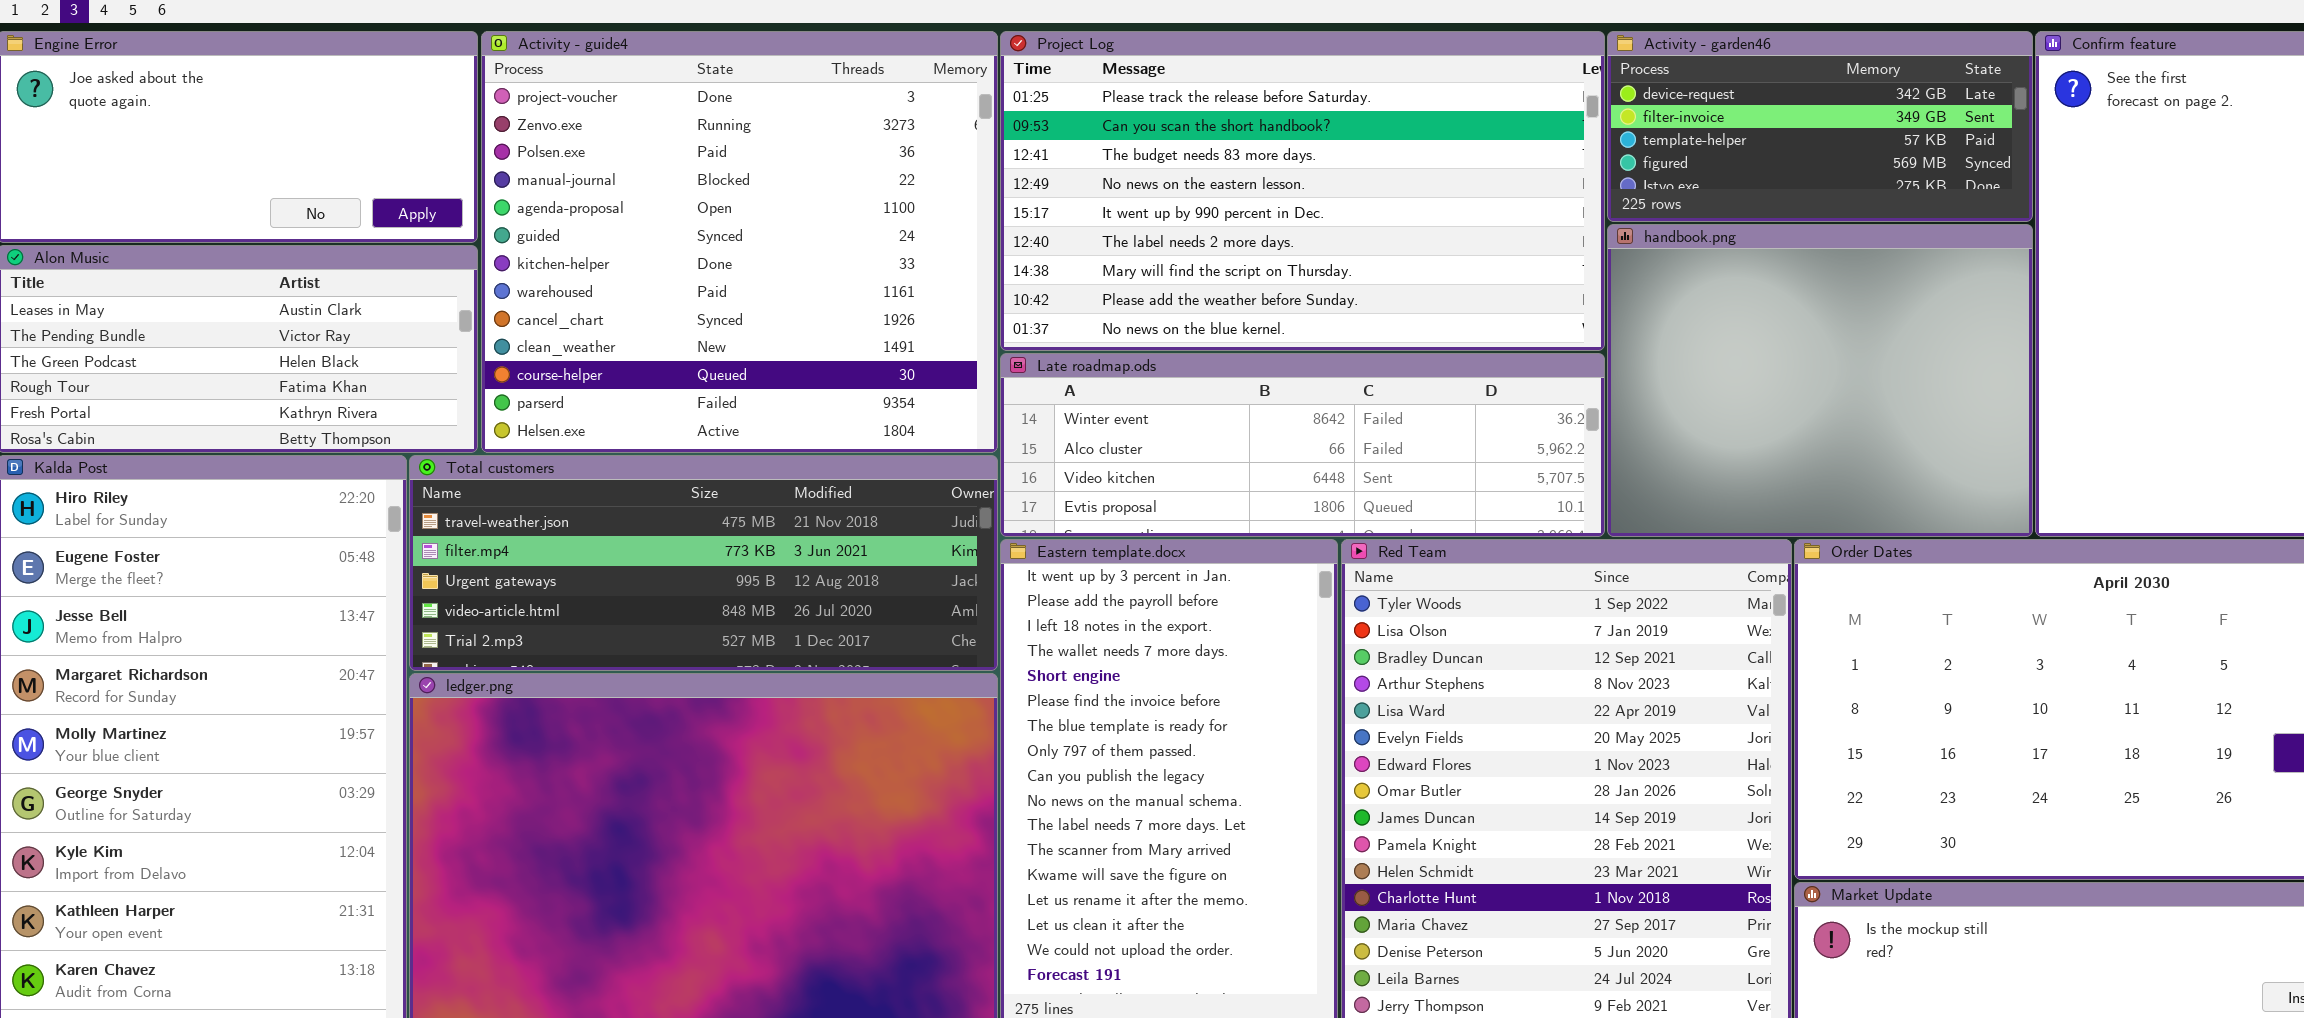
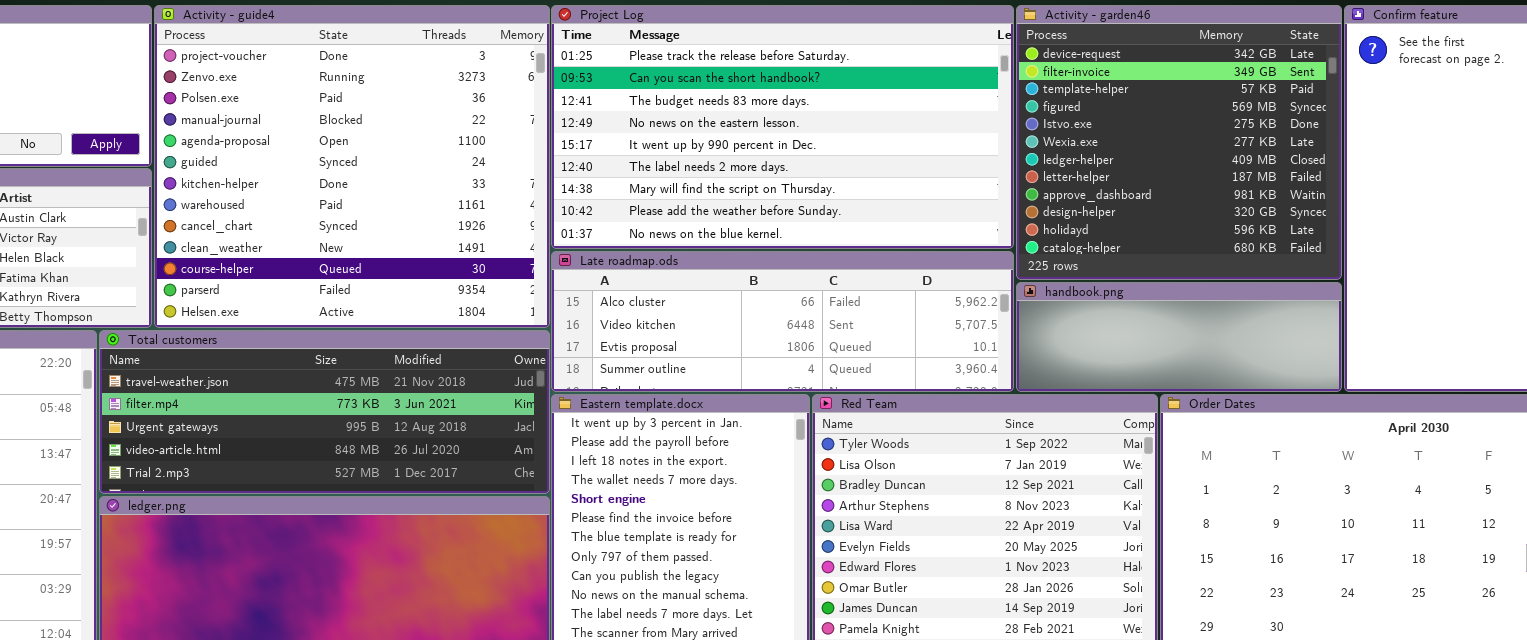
Activity - garden46: [1607,31,2033,222] -> [1016,5,1342,280], resized
handbook.png: [1607,224,2033,537] -> [1016,282,1342,392], resized
Late roadmap.ods: [1000,353,1605,537] -> [551,251,1014,392], scrolled down 1 row

